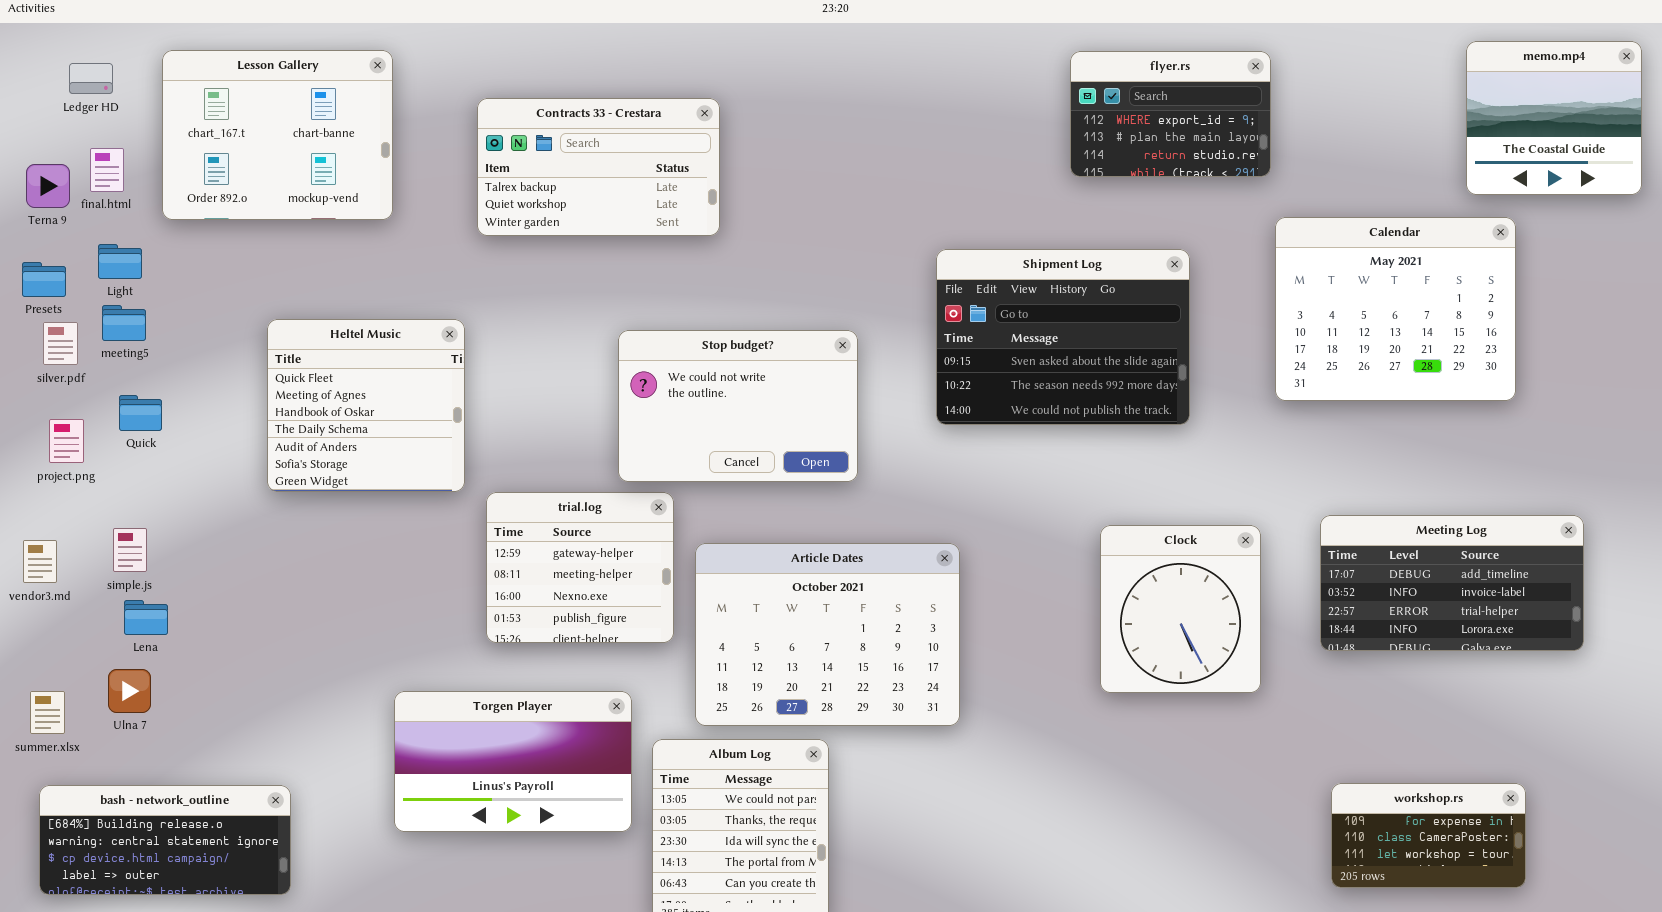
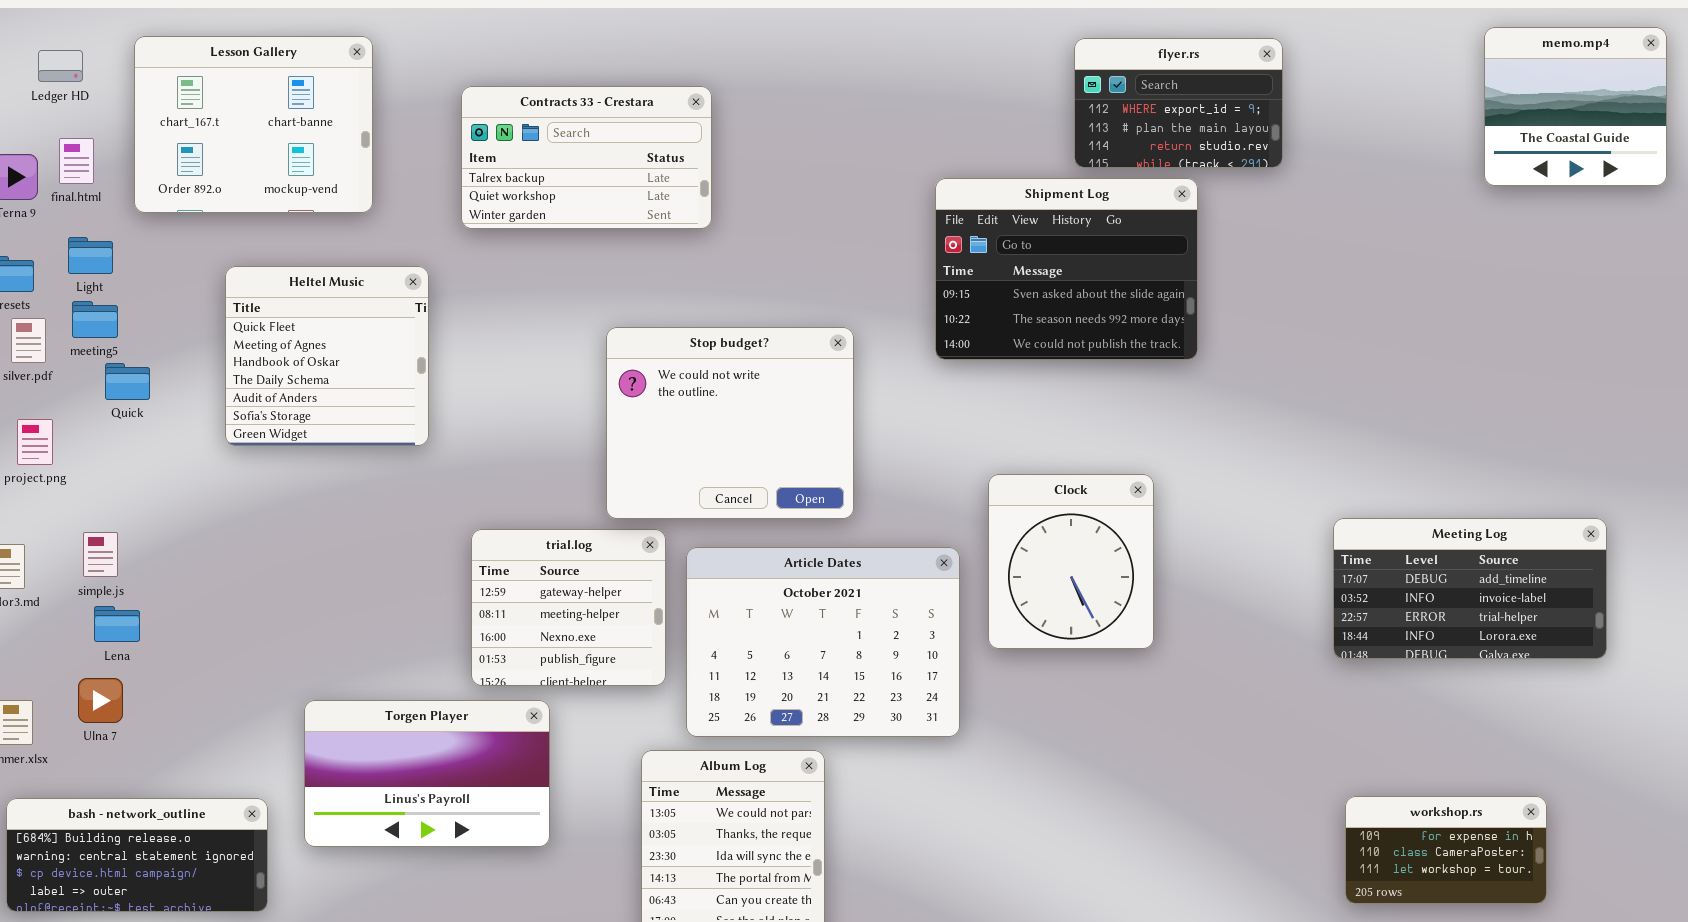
Calendar: [1275,217,1516,401] -> none, closed
Shipment Log: [936,249,1190,425] -> [935,178,1198,360], moved
Heltel Music: [267,319,465,492] -> [225,266,429,446], moved
Stop budget?: [618,330,858,482] -> [606,327,854,519], resized
Quick: [119,395,162,431] -> [105,363,150,400], moved
trial.log: [486,492,674,643] -> [471,529,666,686], moved
Clock: [1100,525,1261,693] -> [988,474,1154,649], moved
Torgen Player: [394,691,632,832] -> [304,700,550,847], moved

